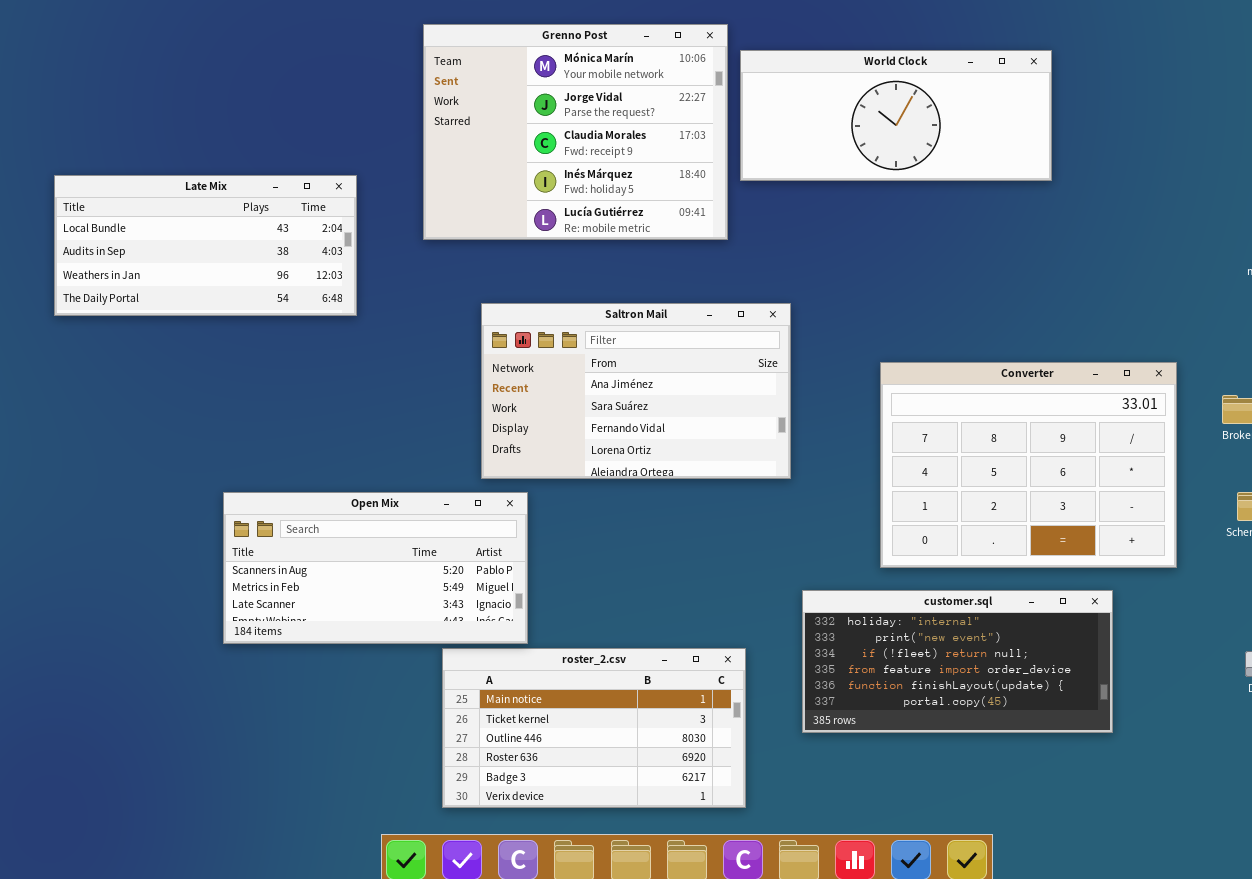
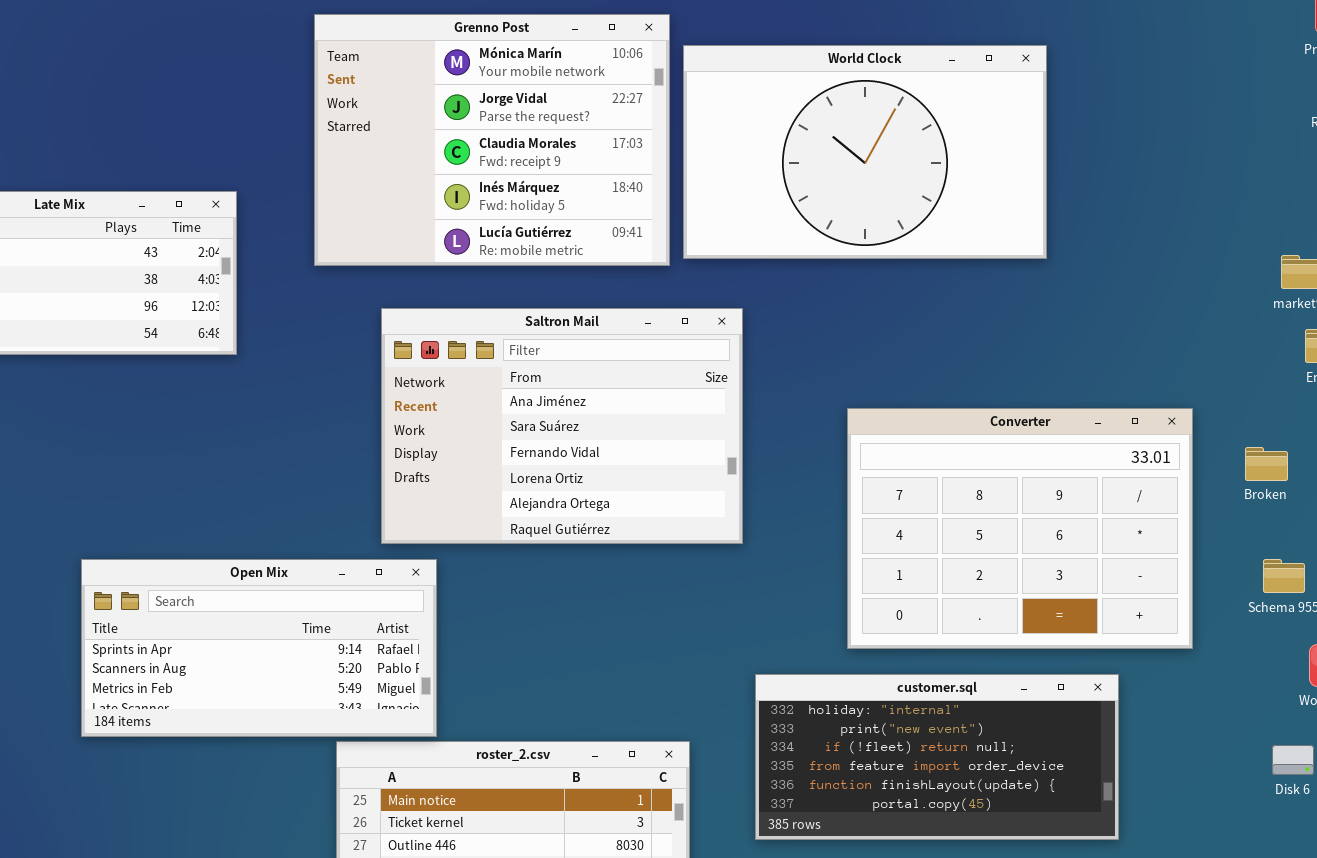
World Clock: [740,50,1052,181] -> [683,45,1047,259], resized
Saltron Mail: [481,303,791,479] -> [381,308,743,544], resized
Open Mix: [223,492,528,644] -> [81,559,437,737], scrolled up 1 row

